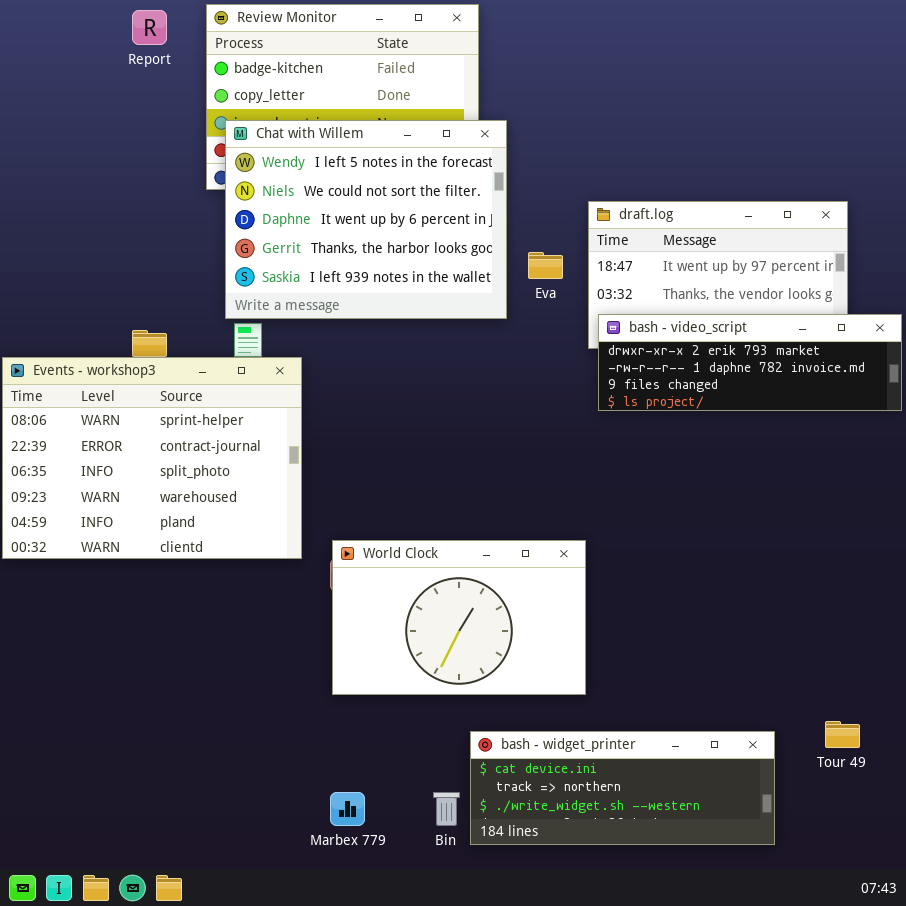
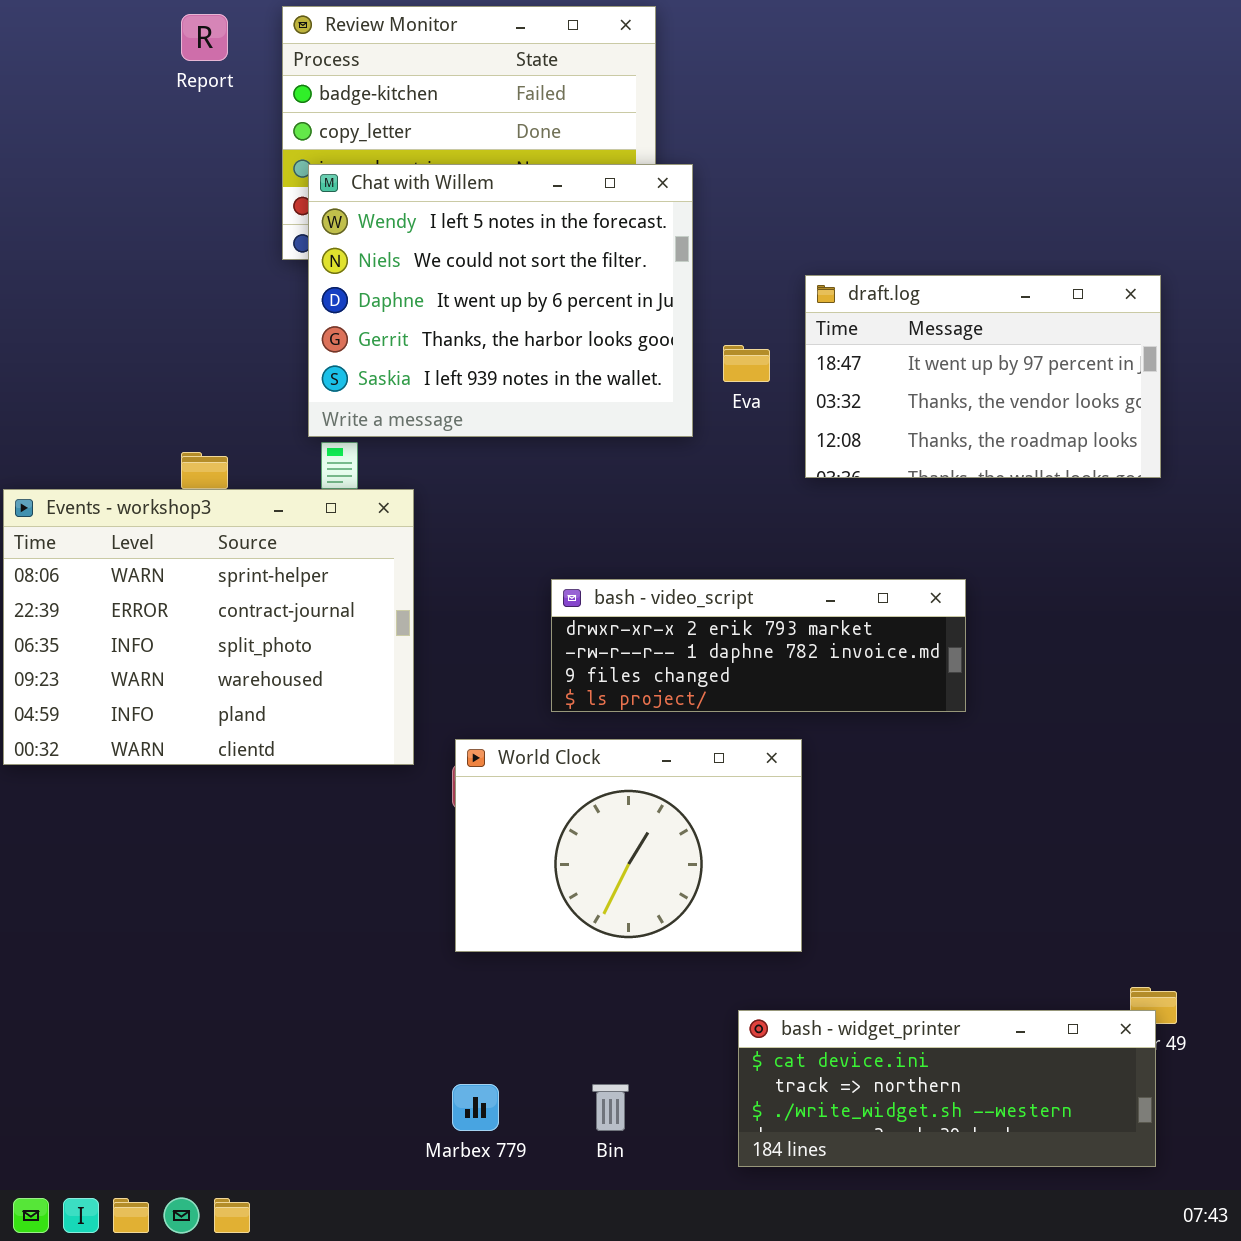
bash - video_script: [598,314,902,411] -> [551,579,966,712], moved
bash - widget_printer: [470,731,775,845] -> [738,1010,1156,1167], moved

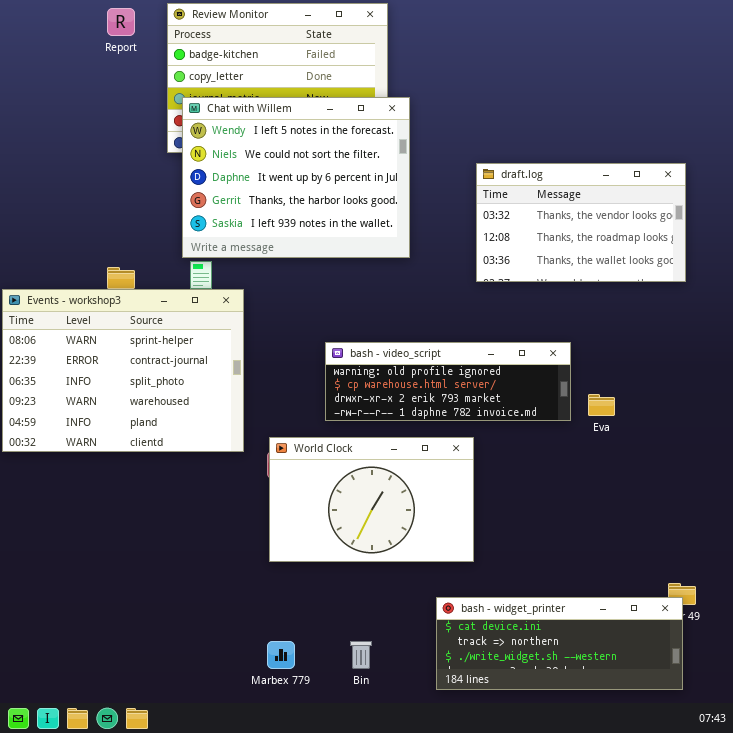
draft.log: [805,275,1161,478] -> [476,163,686,282], scrolled down 1 row
Eva: [723,345,770,382] -> [588,394,615,416], moved
bash - video_script: [551,579,966,712] -> [325,342,571,421], scrolled up 2 rows

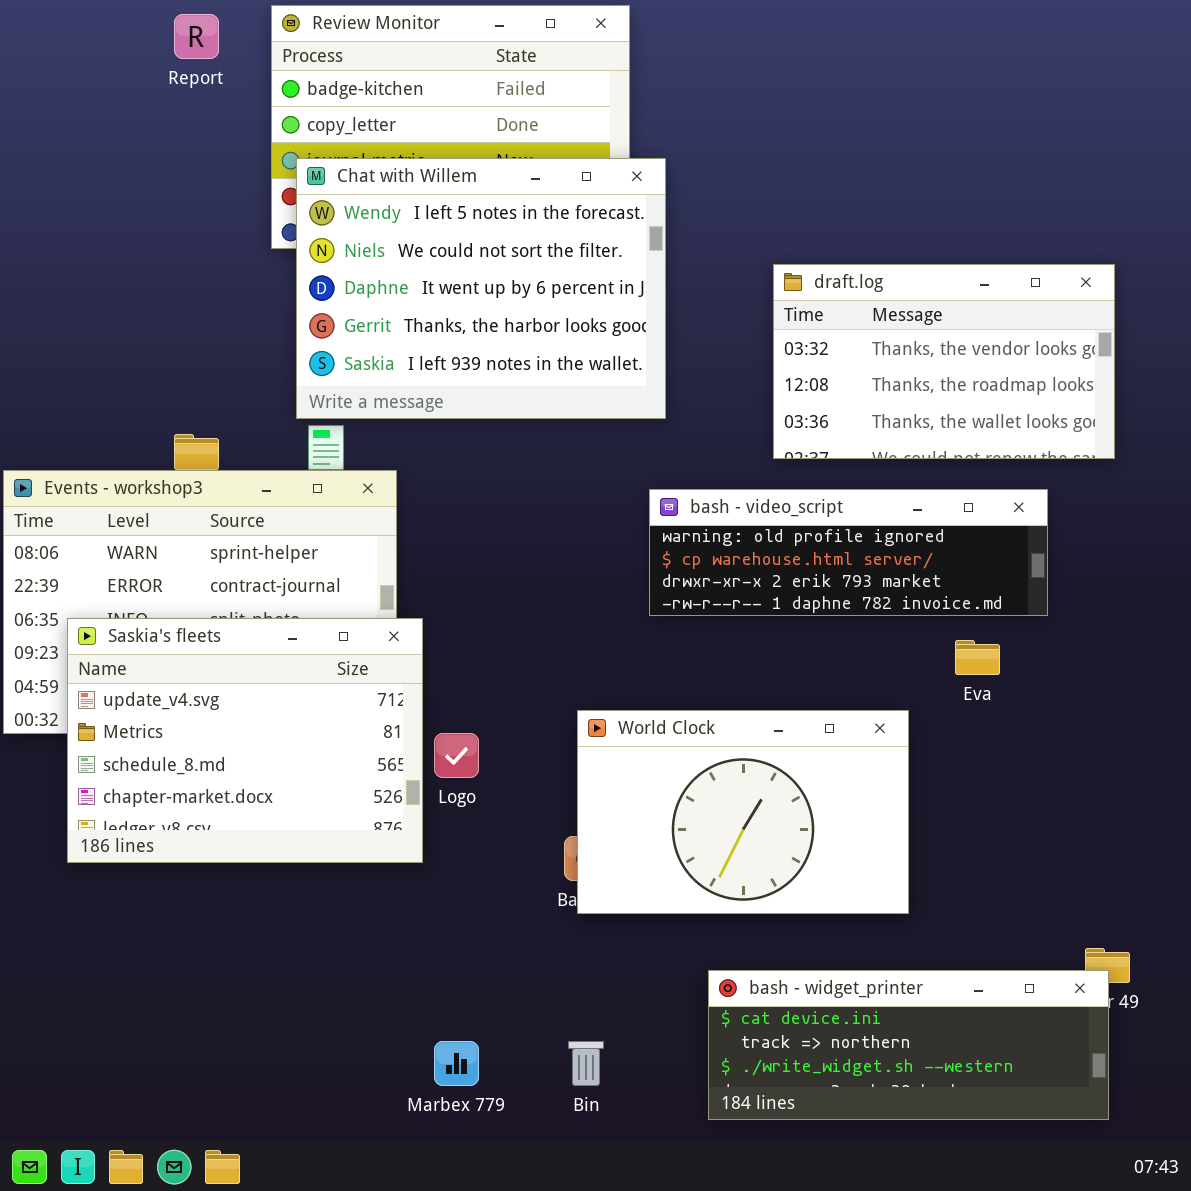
bash - video_script: [325,342,571,421] -> [649,489,1048,616], moved
Saskia's fleets: none -> [67,618,423,863], opened
World Clock: [269,437,474,562] -> [577,710,909,914], moved

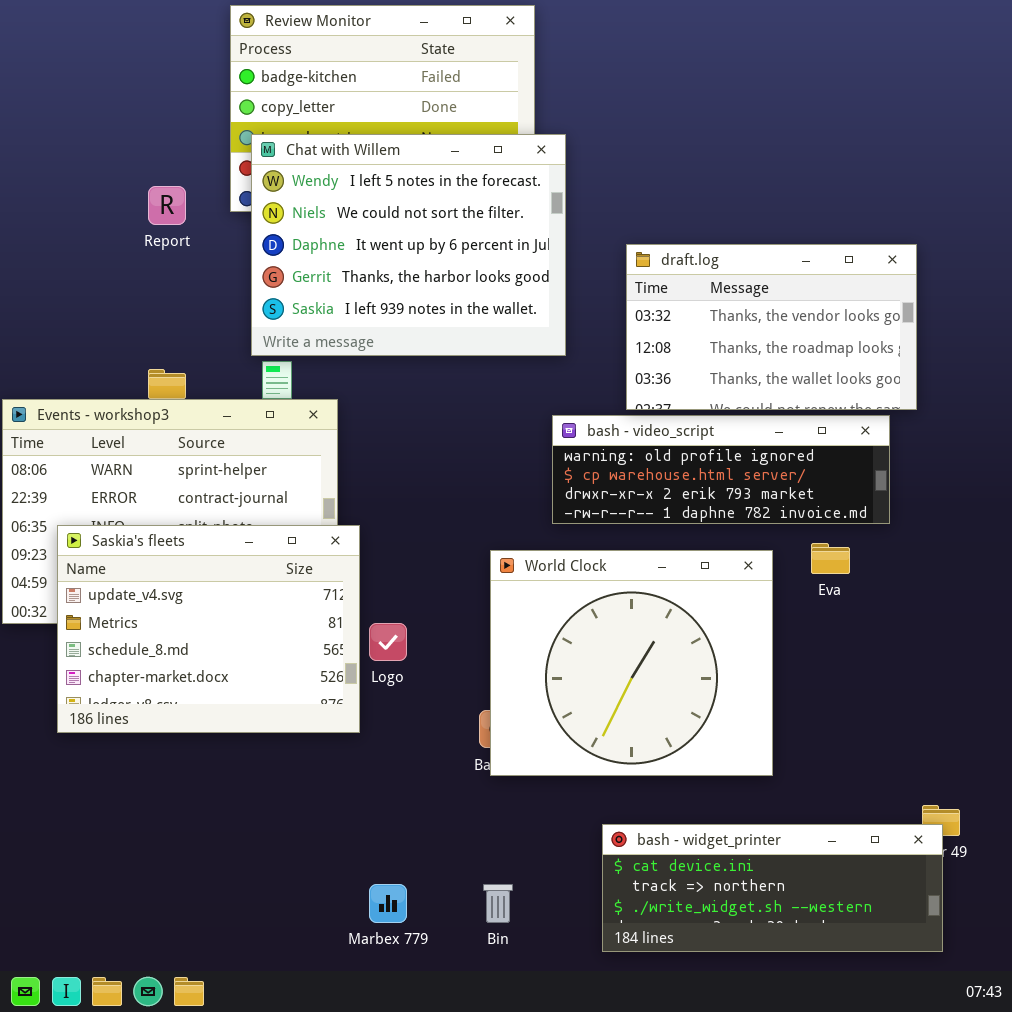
Report: [174,14,219,59] -> [148,186,186,225], moved
draft.log: [773,264,1115,459] -> [626,244,917,410], moved
World Clock: [577,710,909,914] -> [490,550,773,776], resized

